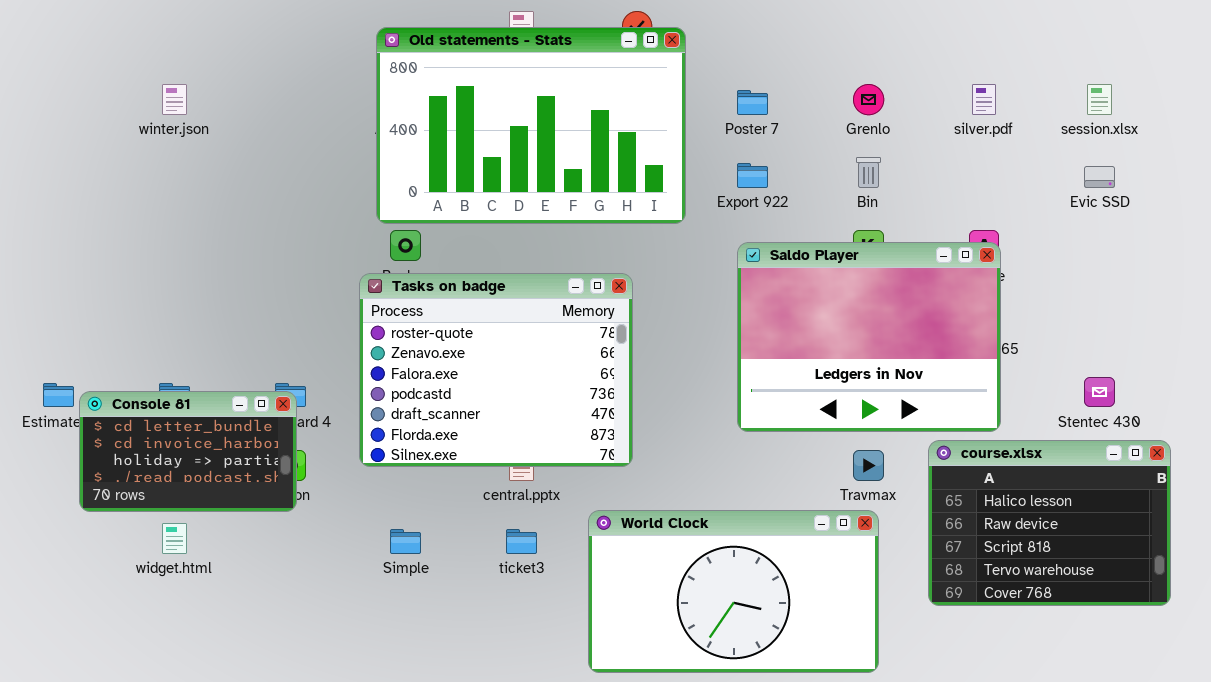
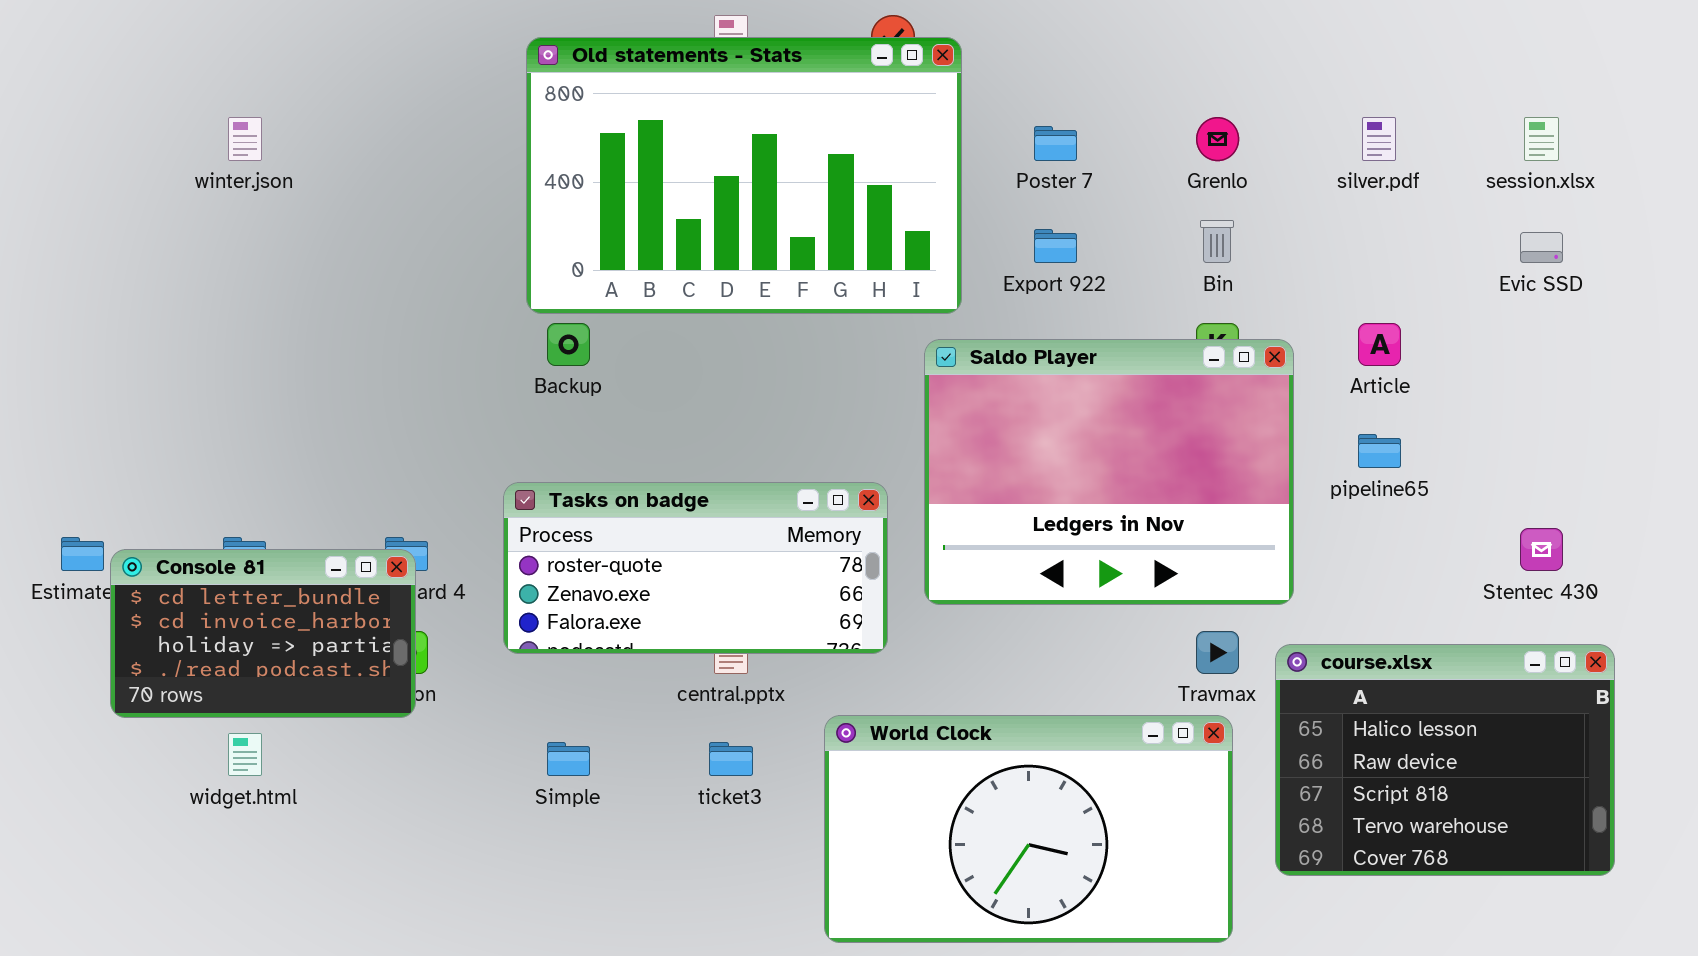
Saldo Player: [737,242,1001,432] -> [924,339,1294,605], moved
Tasks on badge: [359,273,633,467] -> [503,482,888,654], resized
course.xlsx: [928,440,1171,606] -> [1275,644,1615,876], moved

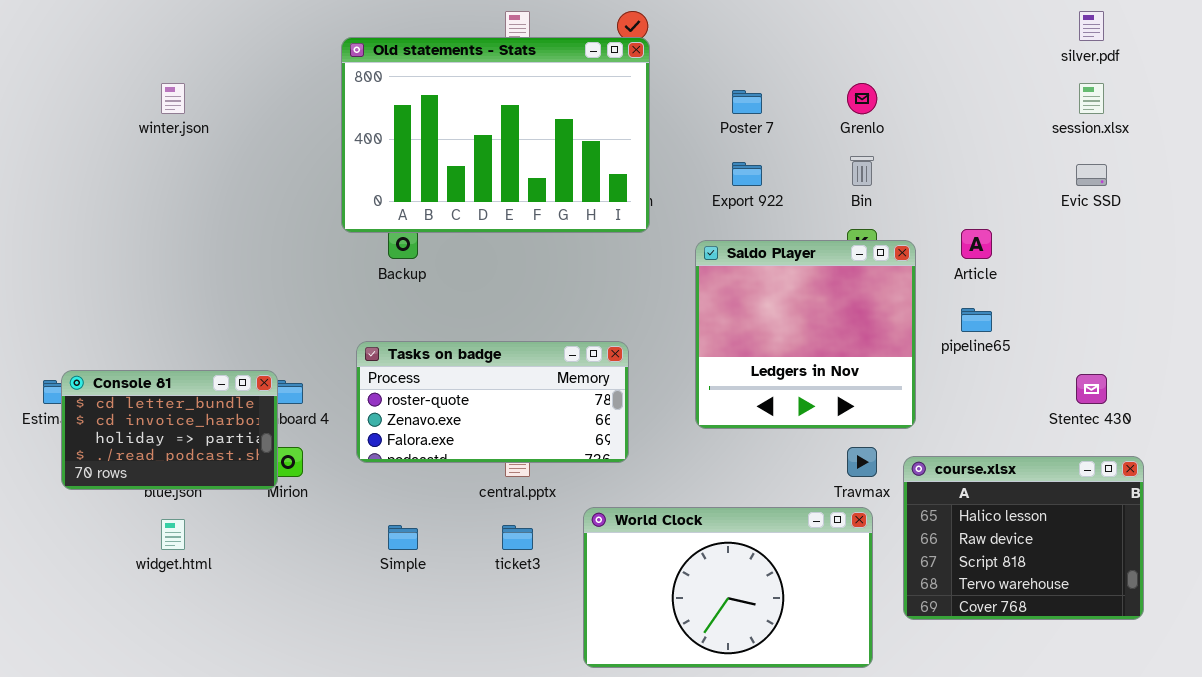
Old statements - Stats: [526,37,962,314] -> [341,37,650,233], moved
silver.pdf: [1362,117,1396,161] -> [1079,11,1104,41], moved
Saldo Player: [924,339,1294,605] -> [695,240,916,429], resized
Console 81: [110,549,416,718] -> [61,370,278,490], moved

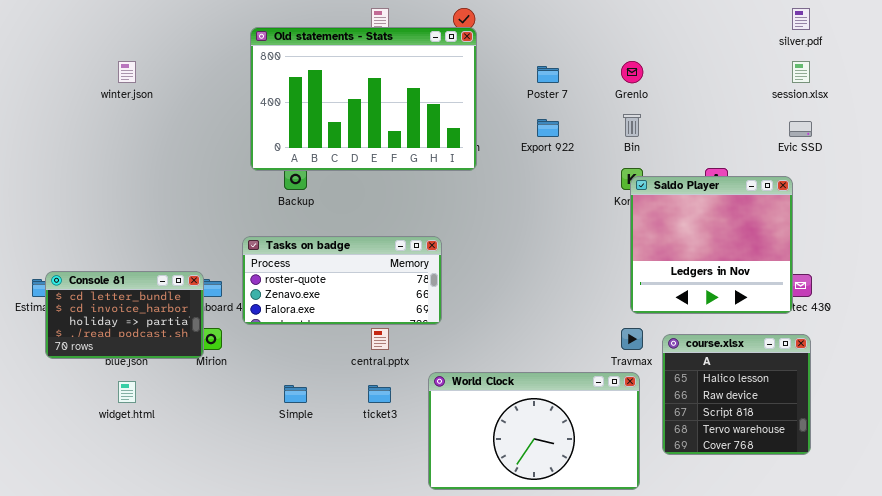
Saldo Player: [695,240,916,429] -> [630,176,793,314], moved
Tasks on badge: [356,341,629,463] -> [242,236,442,325], moved
course.xlsx: [903,456,1144,620] -> [662,334,811,455], resized

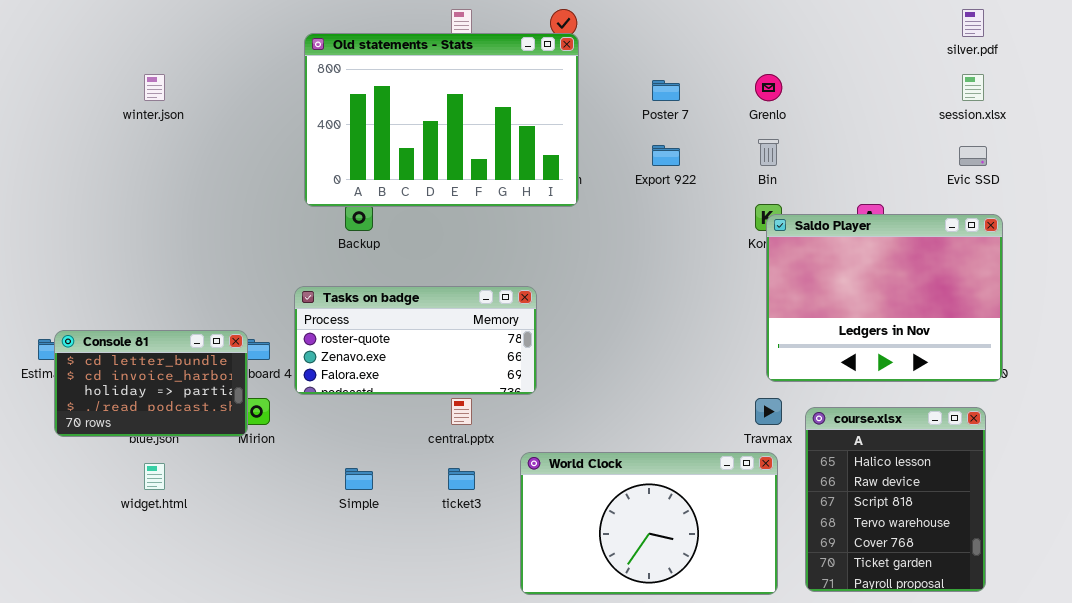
Saldo Player: [630,176,793,314] -> [766,214,1003,382], resized
course.xlsx: [662,334,811,455] -> [805,407,986,592], resized

